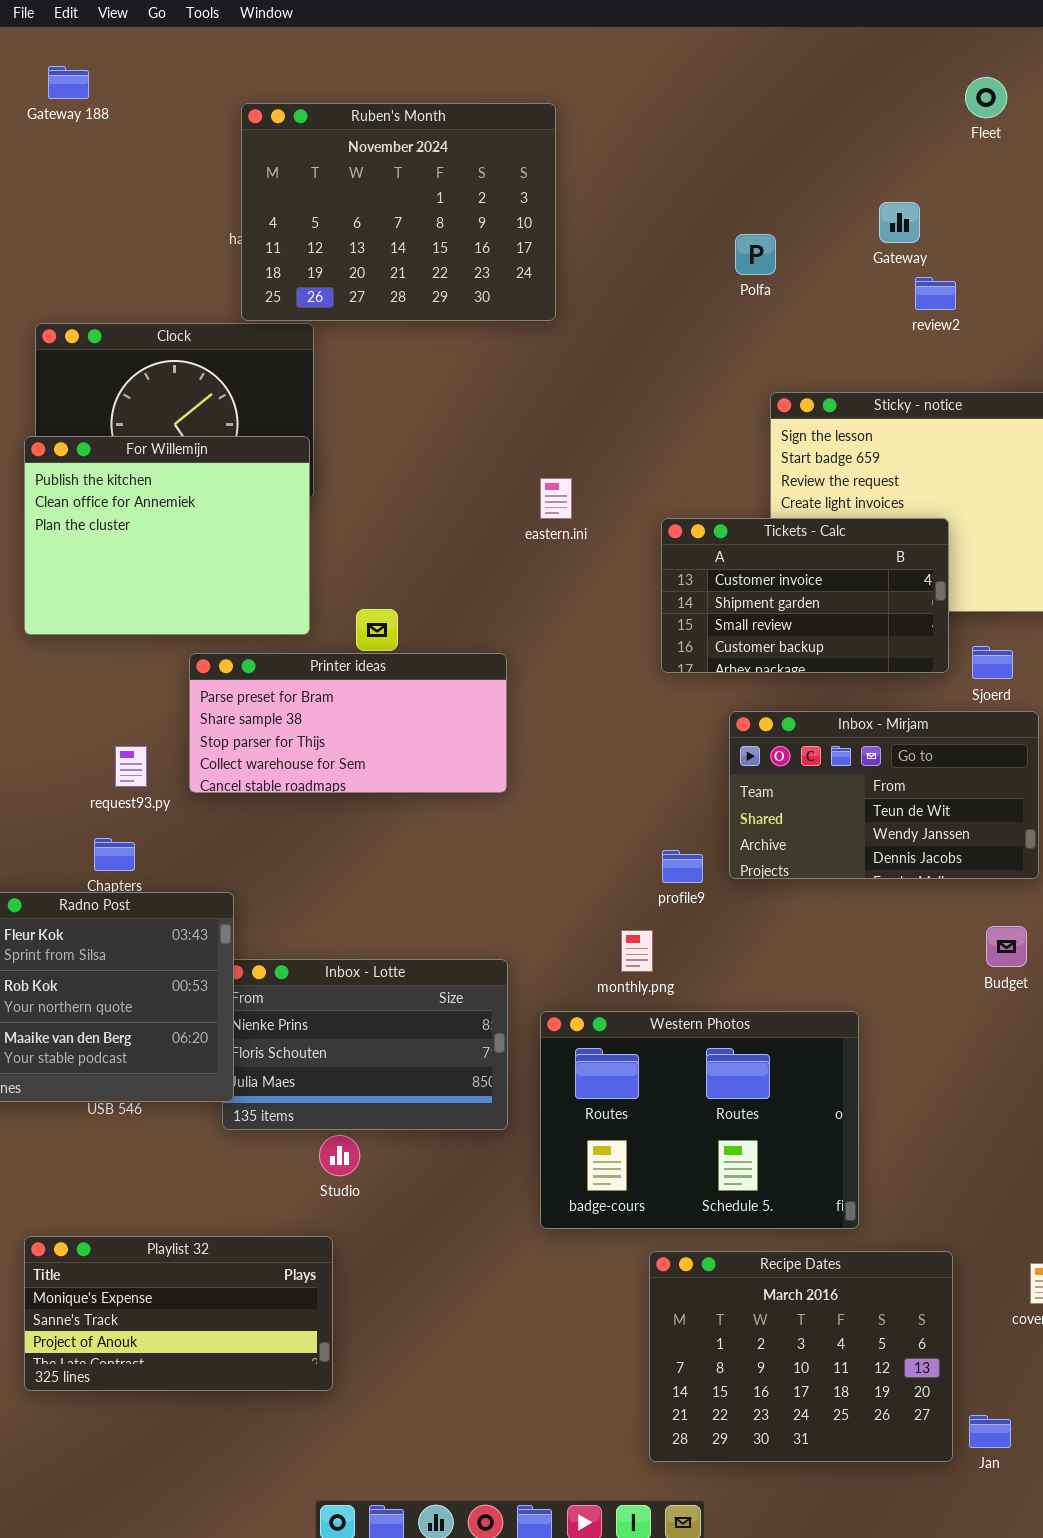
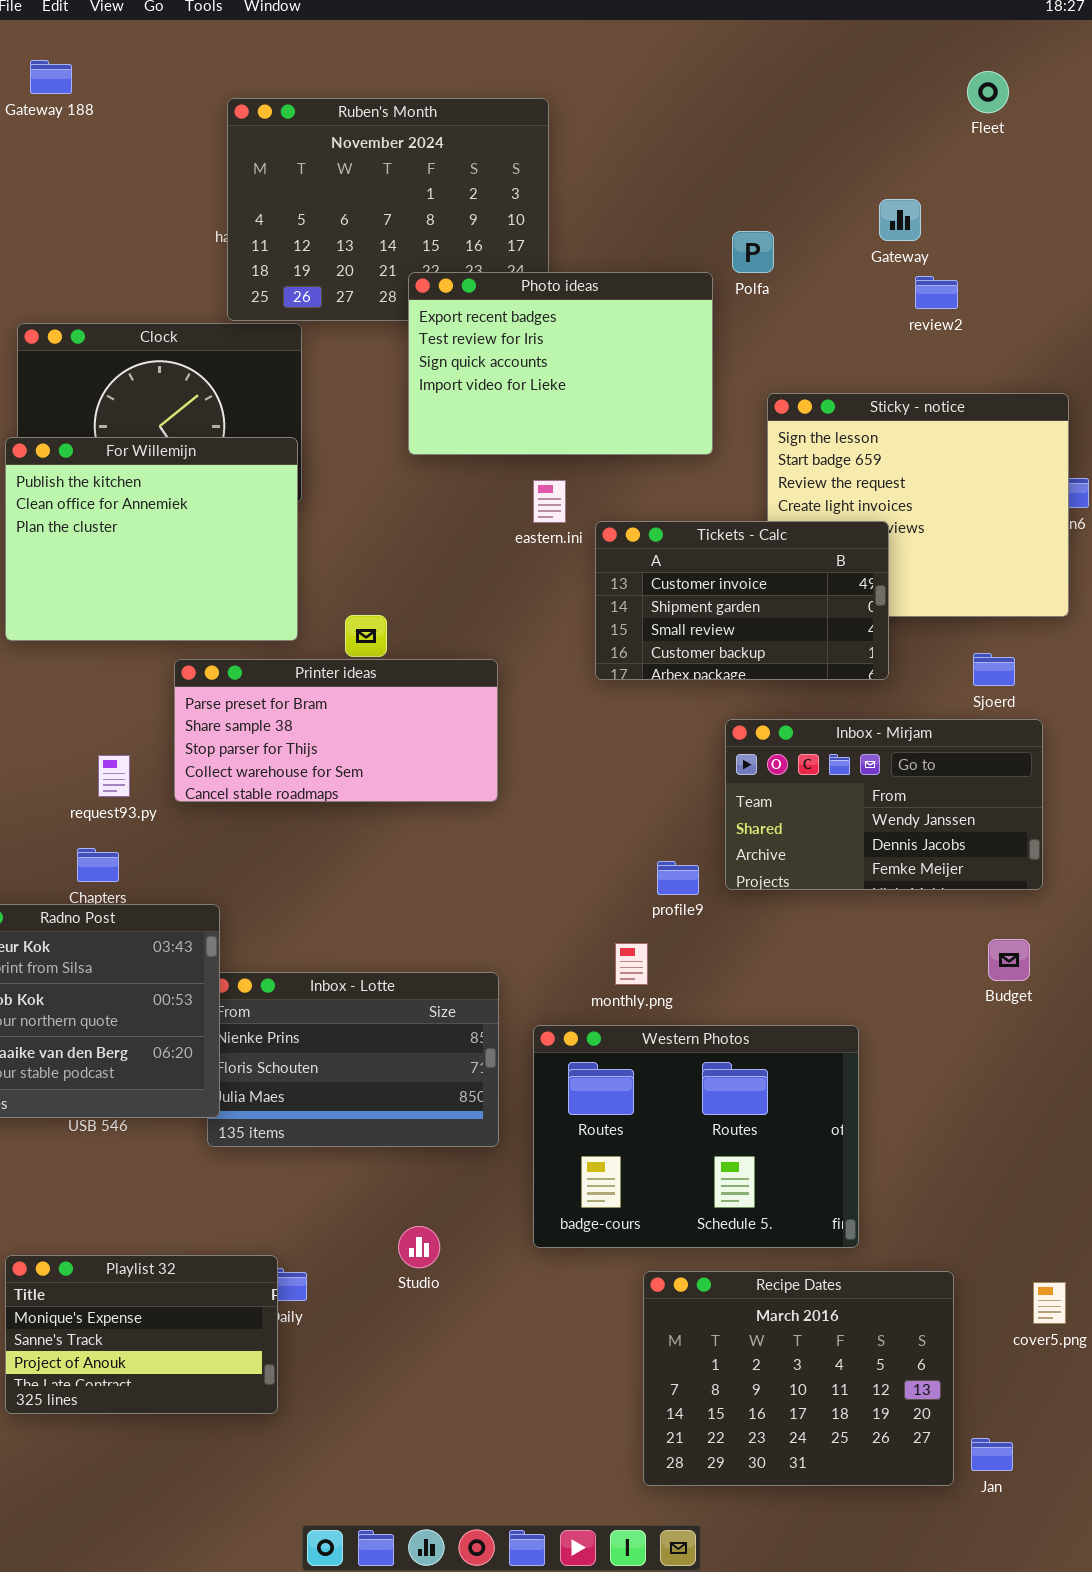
Photo ideas: none -> [408,272,713,455], opened
Tickets - Calc: [661,518,949,673] -> [595,521,889,680], moved
Inbox - Mirjam: [729,711,1039,879] -> [725,719,1043,890], scrolled down 1 row
Studio: [319,1135,360,1176] -> [398,1226,440,1268], moved
Playlist 32: [24,1236,333,1391] -> [5,1255,278,1414], resized

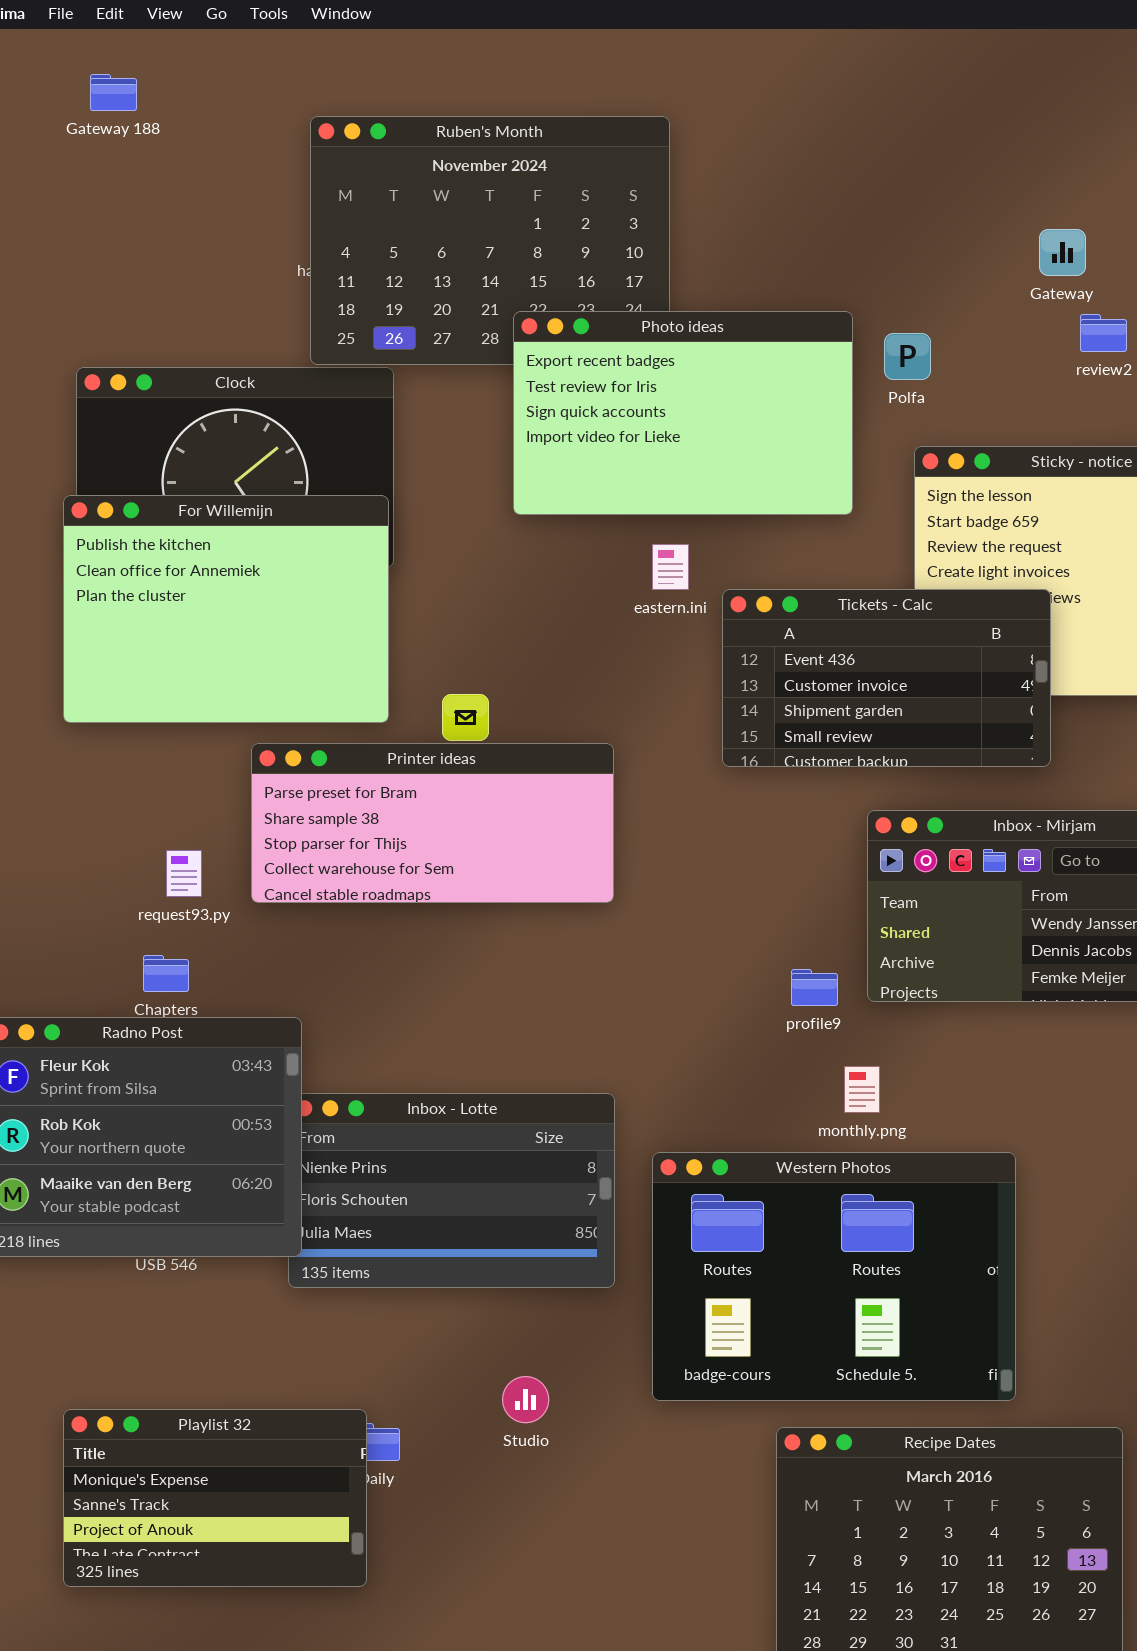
Polfa: [732,231,774,273] -> [884,333,931,380], moved
Tickets - Calc: [595,521,889,680] -> [722,589,1051,767], scrolled up 1 row
monthly.png: [615,943,648,985] -> [844,1066,880,1113], moved

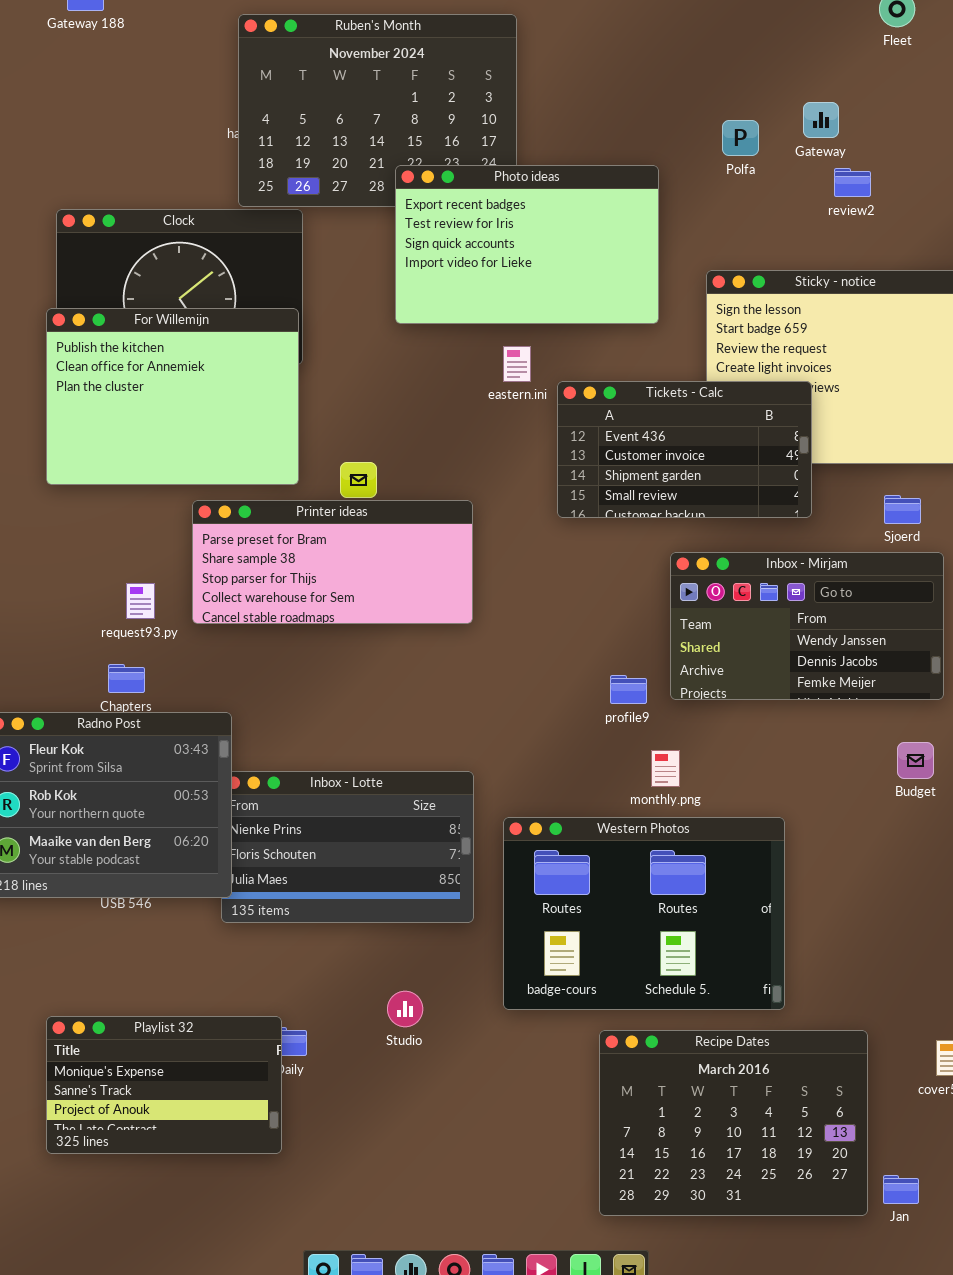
Polfa: [884,333,931,380] -> [722,120,759,156], moved

